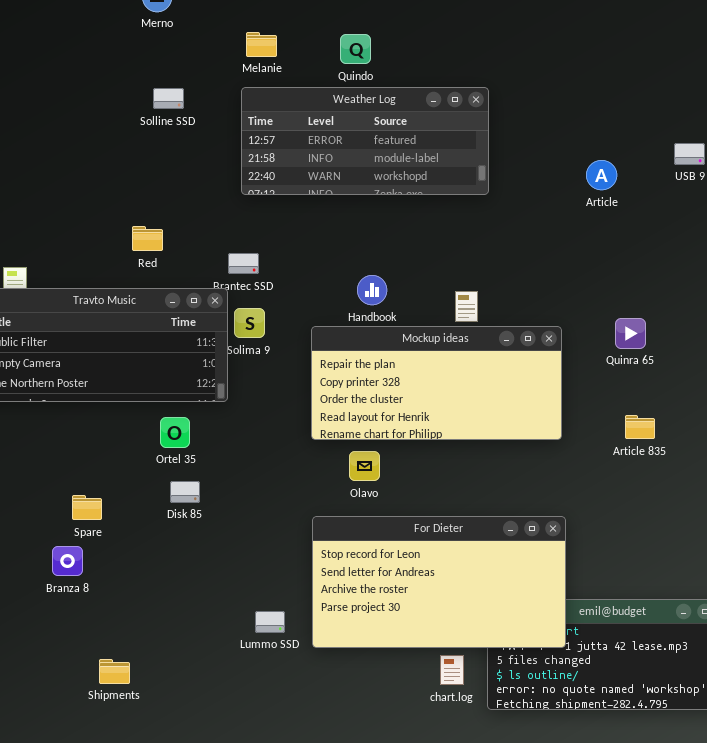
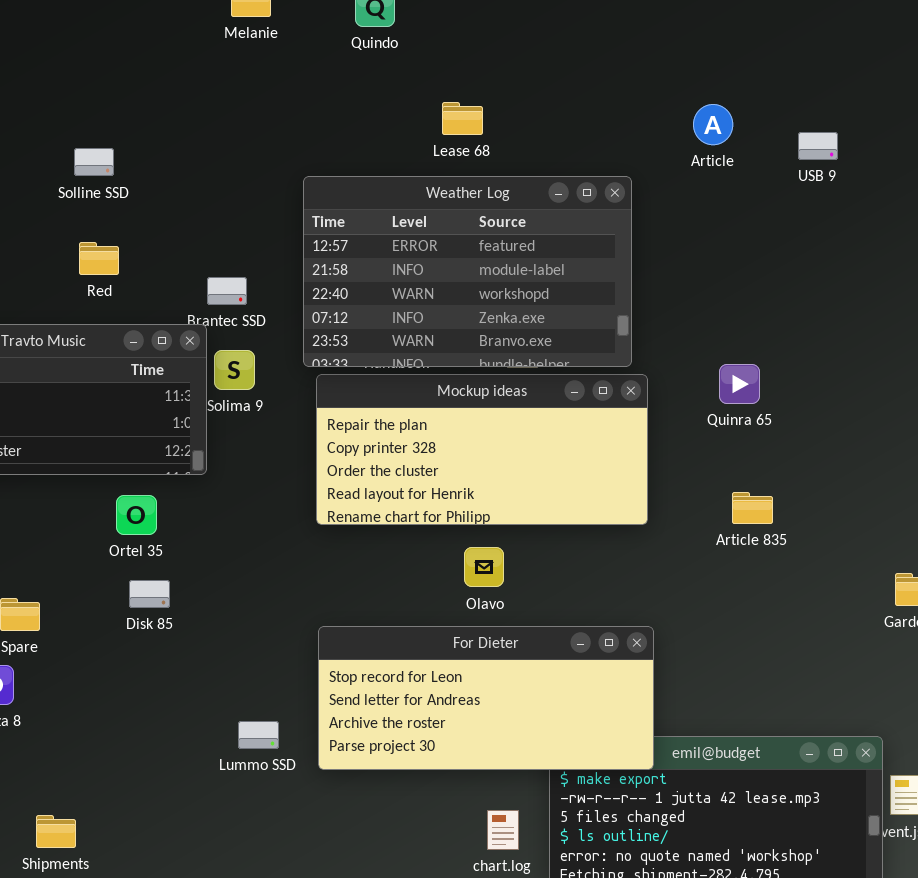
Weather Log: [241,87,489,195] -> [303,176,632,367], moved, resized
Solline SSD: [153,88,184,109] -> [74,148,114,176], moved
Article: [586,160,617,190] -> [693,104,733,145], moved
Olavo: [349,451,380,481] -> [464,547,504,587], moved
For Dieter: [312,516,566,648] -> [318,626,654,770], resized
Lummo SSD: [255,611,285,633] -> [238,721,279,749], moved

